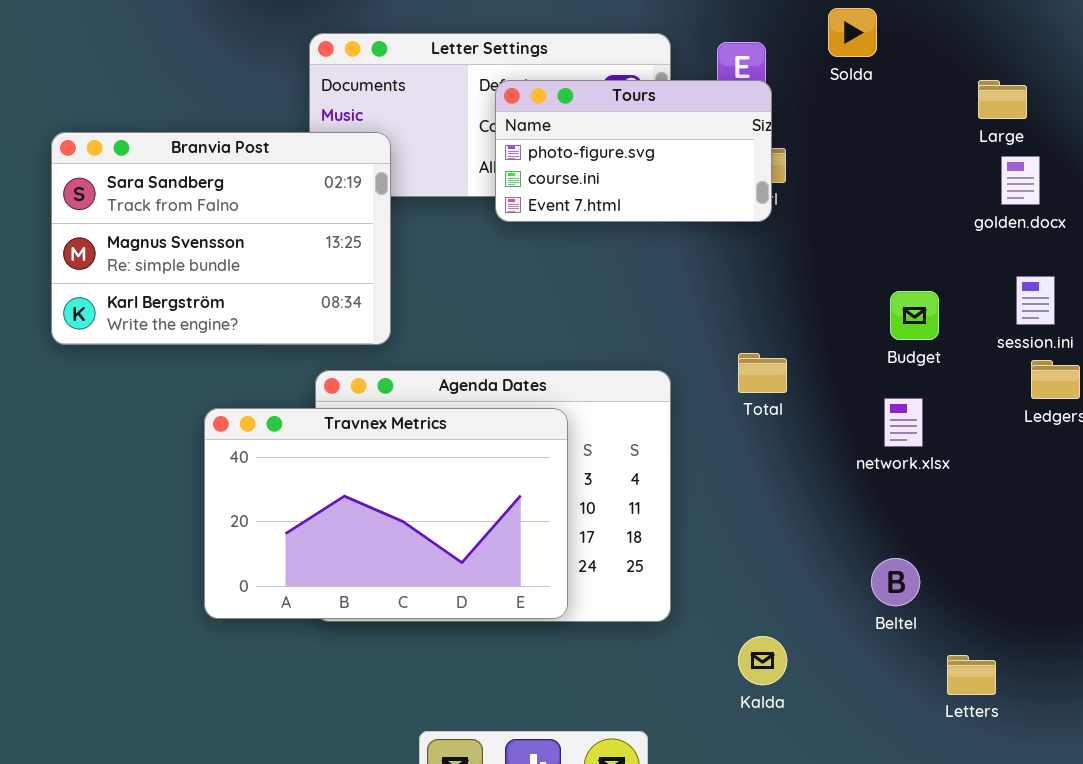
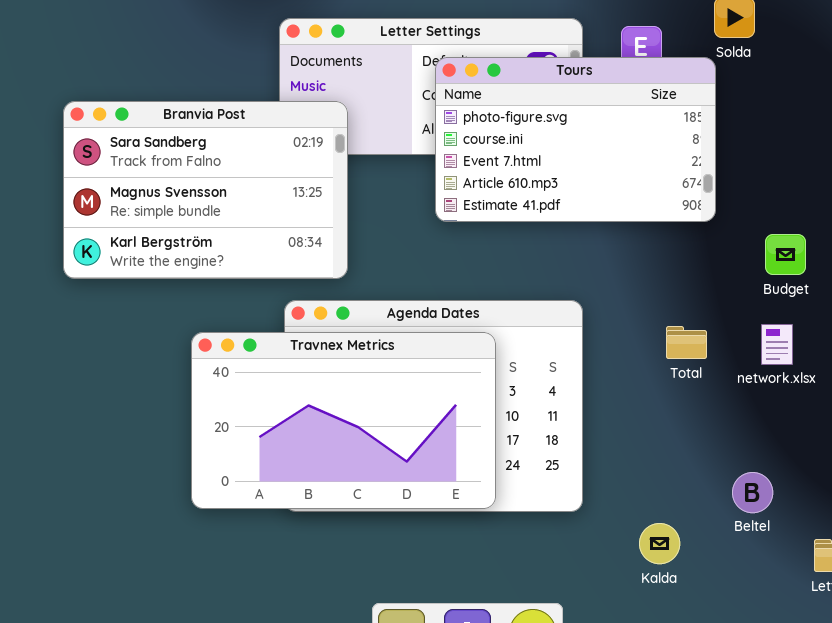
Tours: [495,80,772,222] -> [435,57,716,222], resized
Total: [738,353,787,393] -> [666,326,707,359], moved
Beltel: [871,558,920,606] -> [732,472,773,513], moved

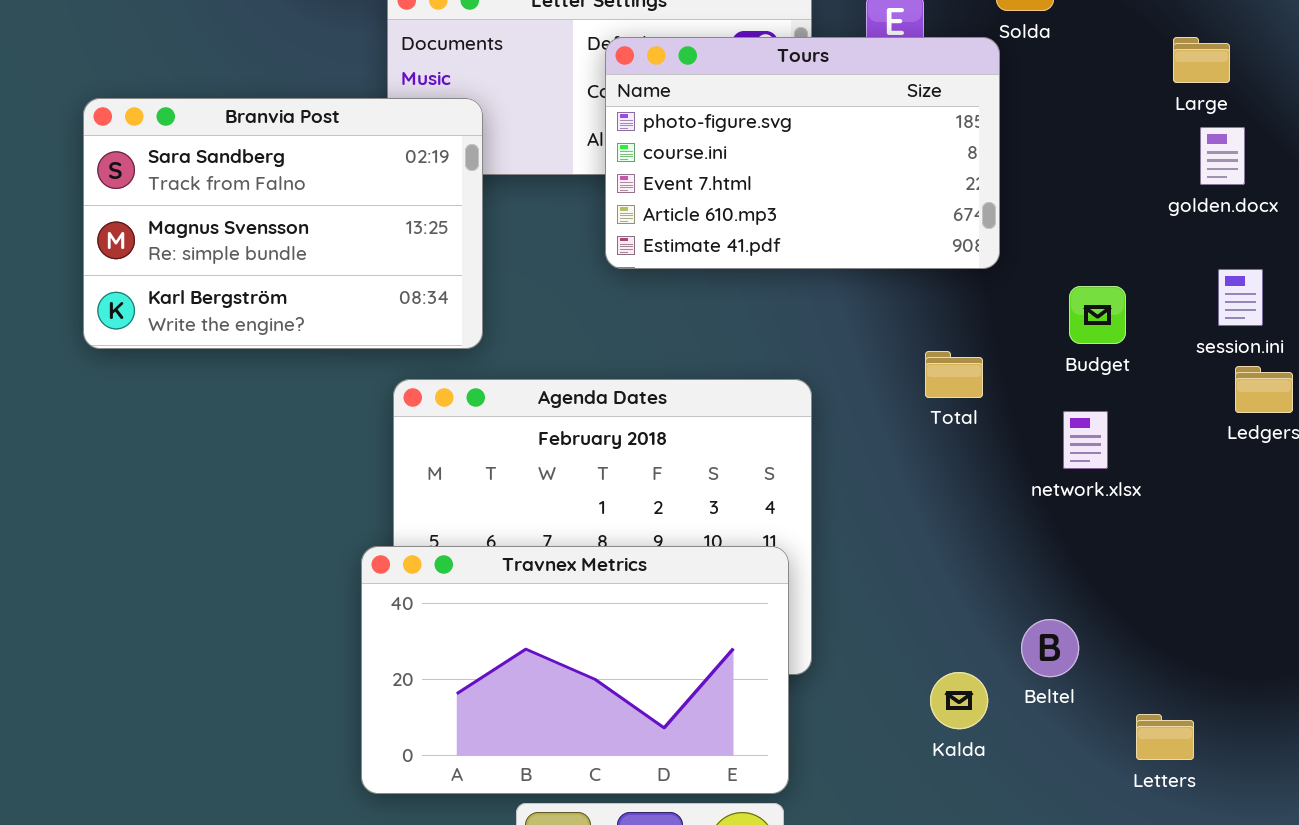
Total: [666,326,707,359] -> [925,351,983,398], moved
Travnex Metrics: [191,332,496,509] -> [361,546,789,794], moved
Kalda: [639,523,680,564] -> [930,672,988,729], moved

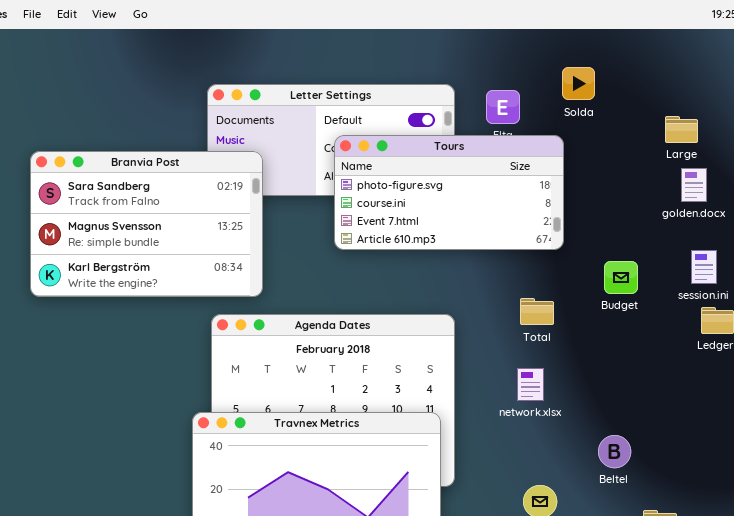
Tours: [605,37,1000,269] -> [334,135,564,250], resized
network.xlsx: [1063,411,1108,469] -> [517,368,544,401], moved
Beltel: [1021,619,1079,677] -> [598,435,631,468], moved

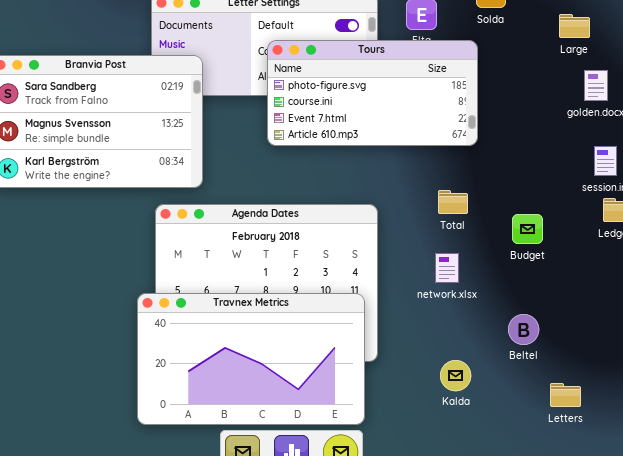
Large: [665,116,698,143] -> [559,14,590,38], moved
Budget: [604,261,638,294] -> [512,214,543,244], moved

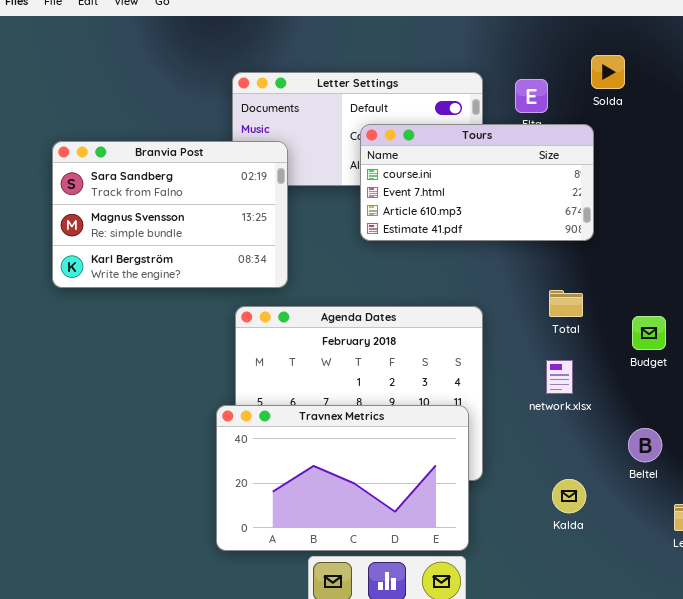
Tours: [267,40,478,146] -> [360,124,594,241], scrolled down 1 row

